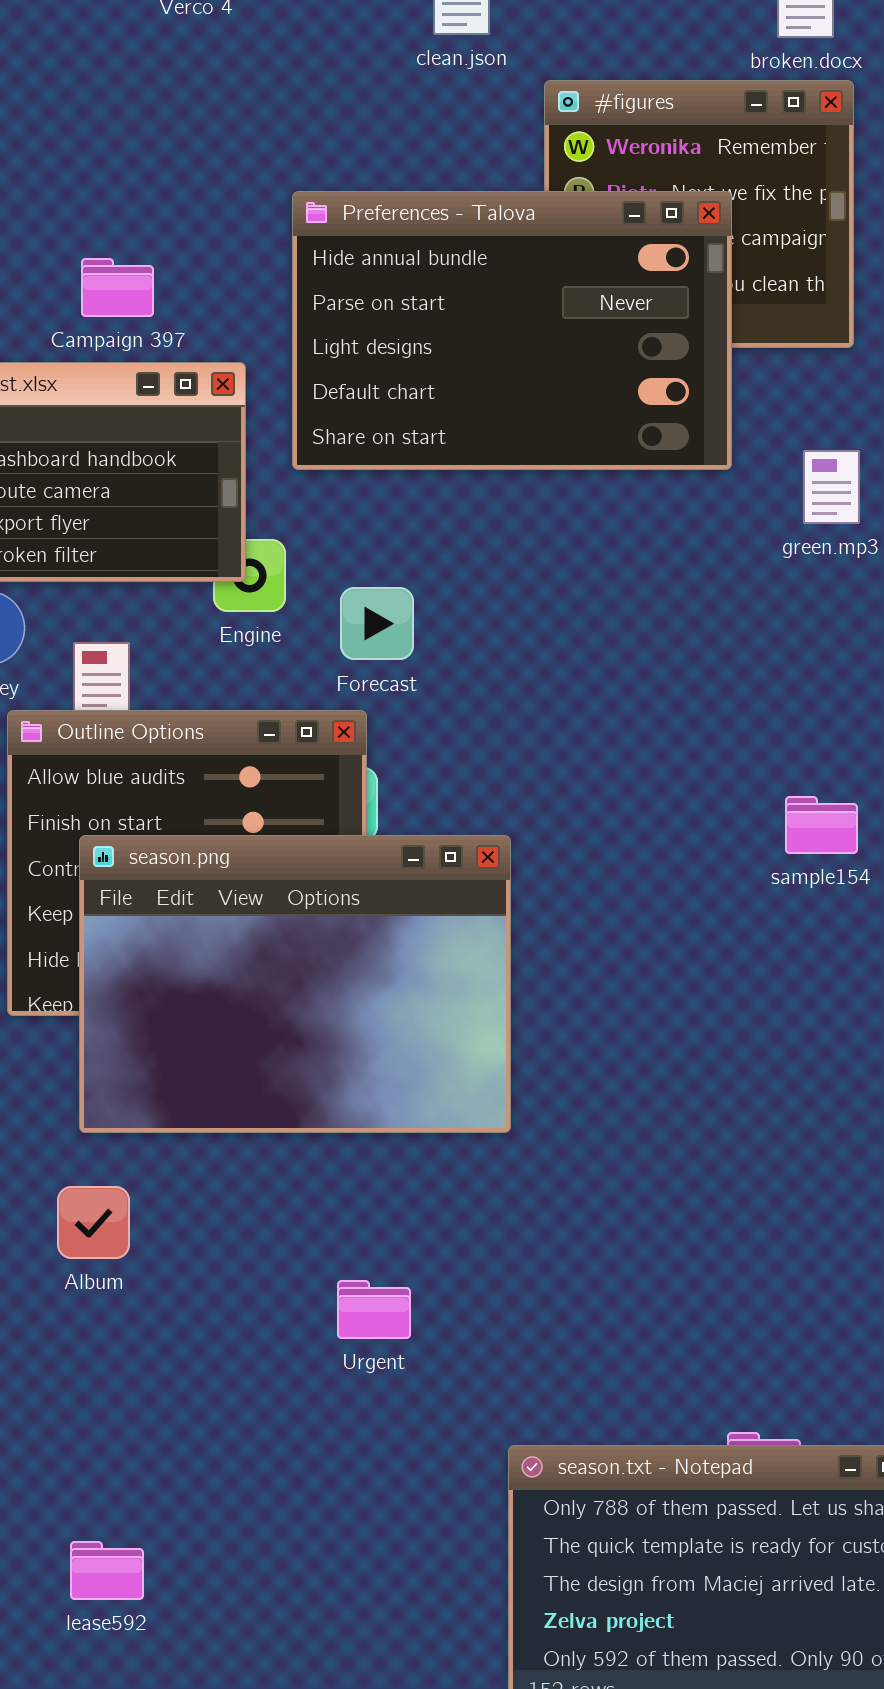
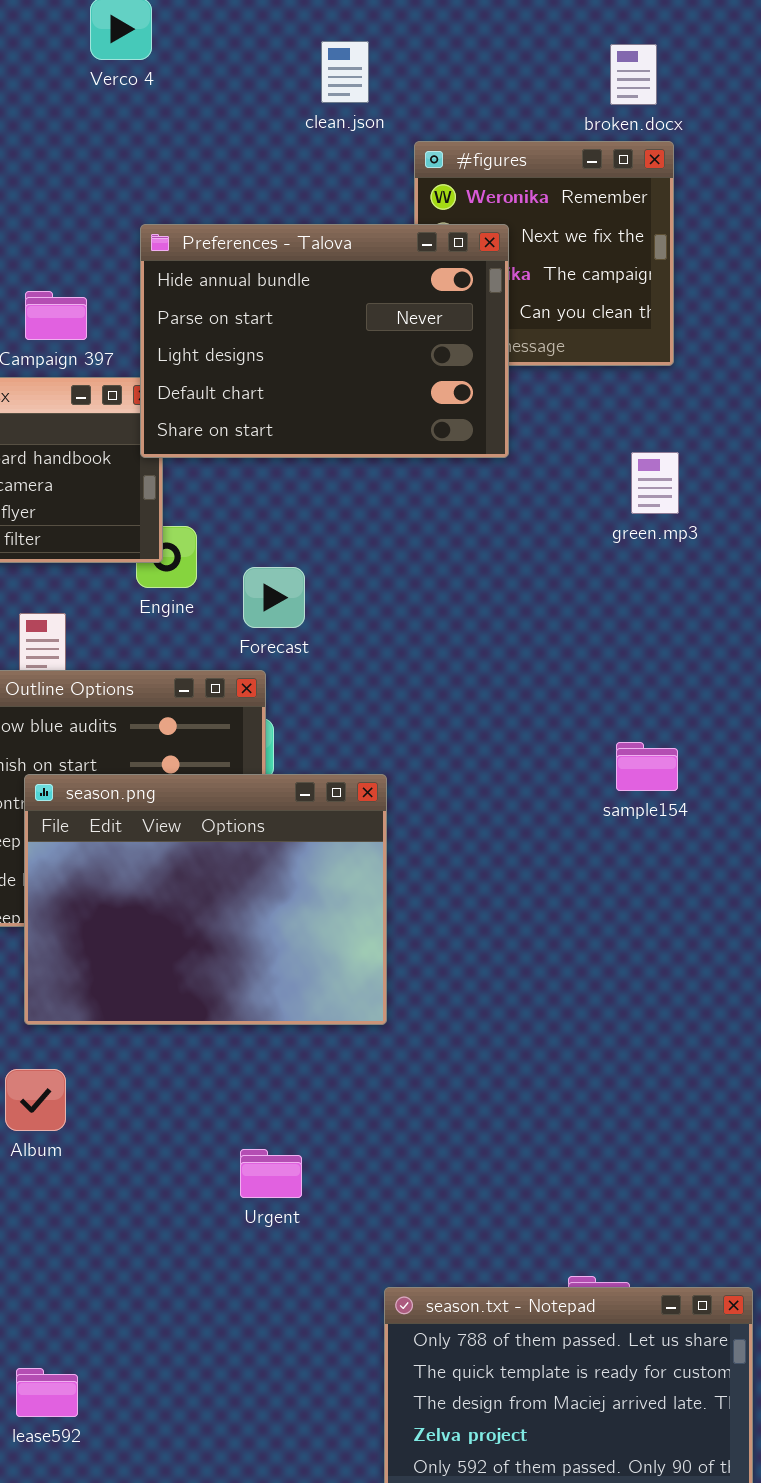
Preferences - Talova: [292,191,732,470] -> [140,224,509,458], moved

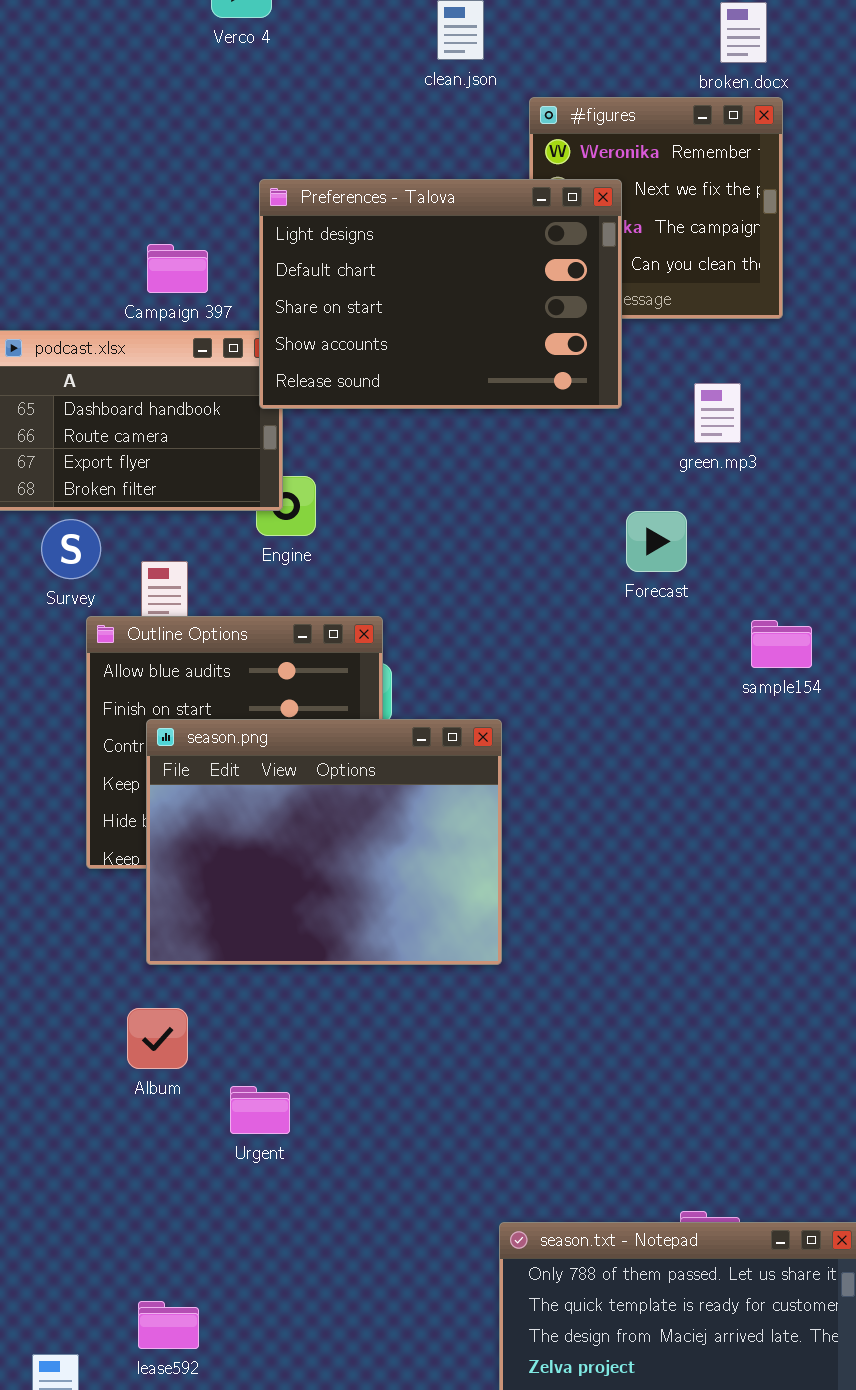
Preferences - Talova: [140,224,509,458] -> [259,179,622,409], scrolled down 2 rows
green.mp3: [631,452,679,514] -> [694,383,741,443], moved
Forecast: [243,567,305,628] -> [626,511,687,572], moved
sample154: [616,742,678,791] -> [751,620,812,668], moved
Urgent: [240,1149,302,1198] -> [230,1086,290,1134], moved

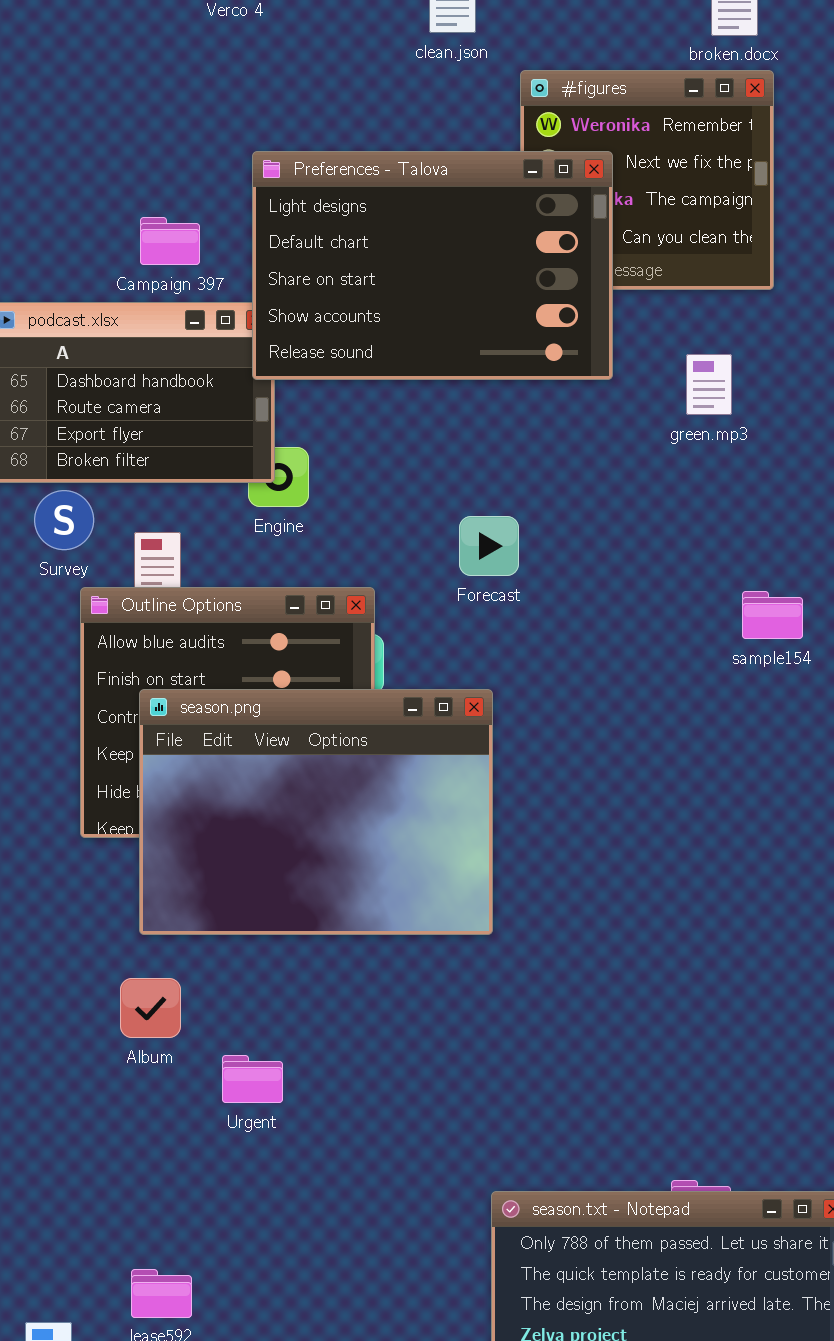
Forecast: [626,511,687,572] -> [459,516,519,576], moved

